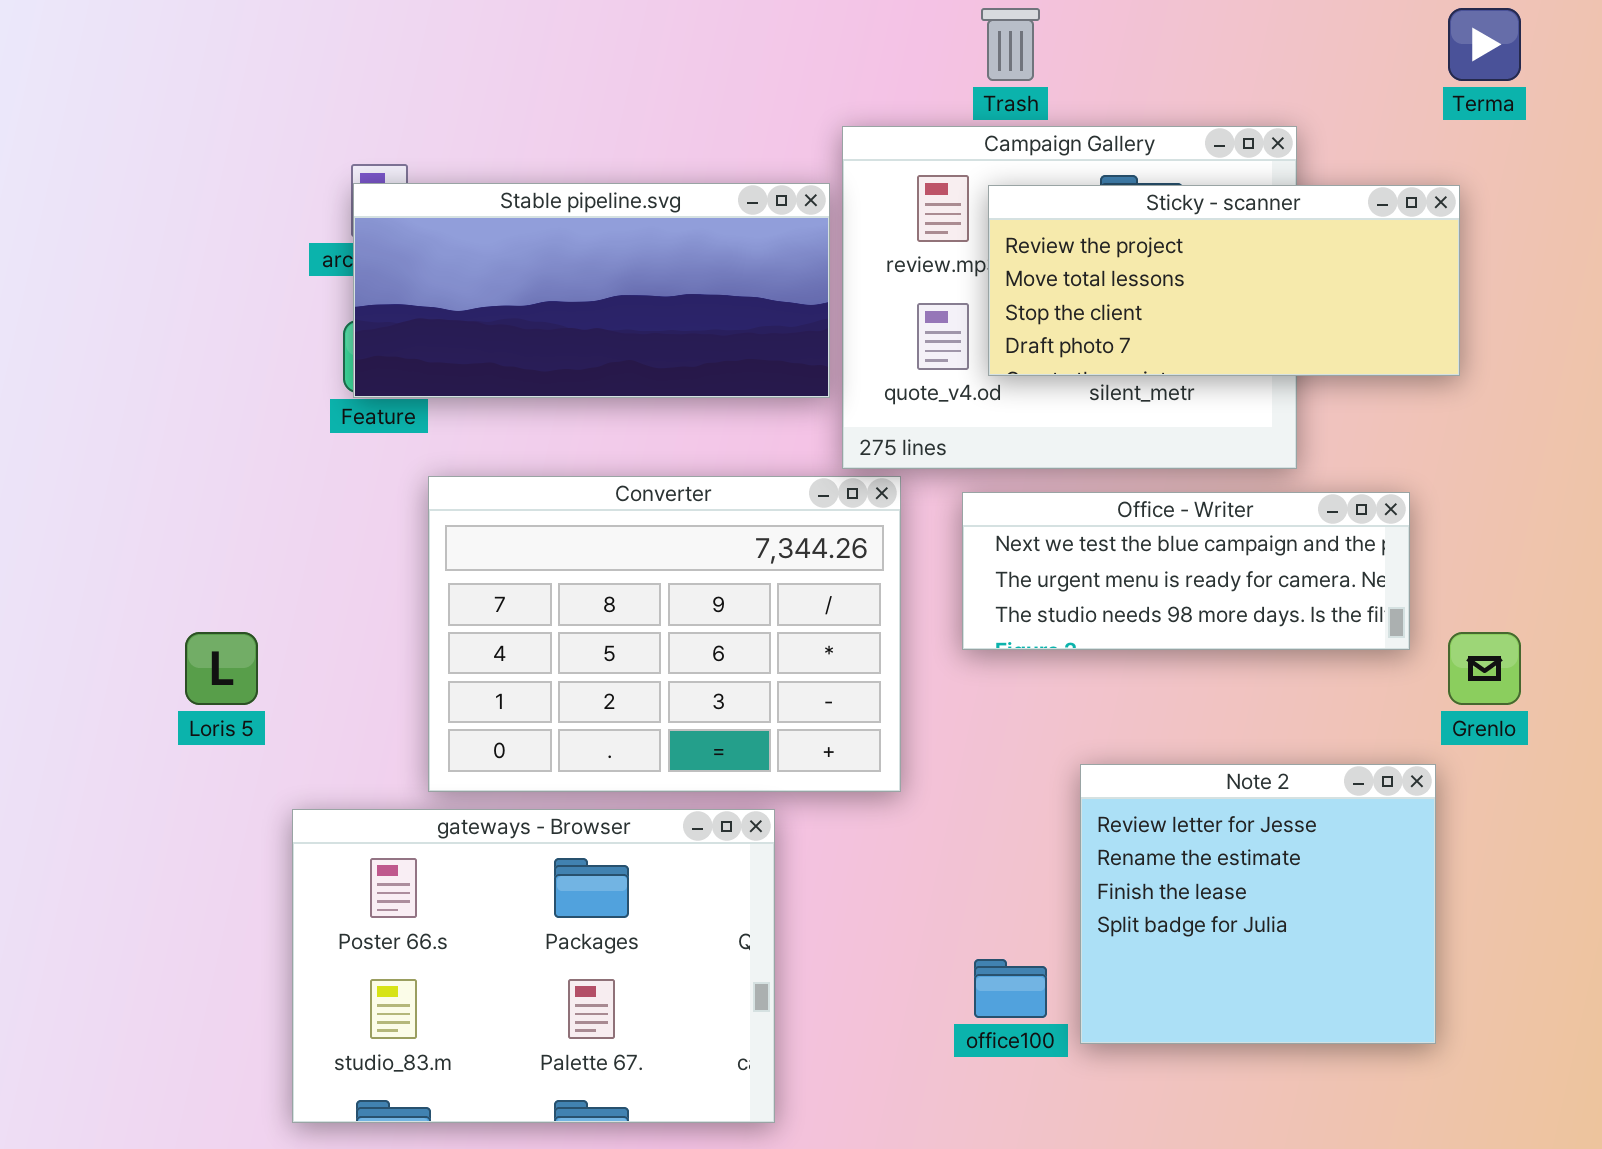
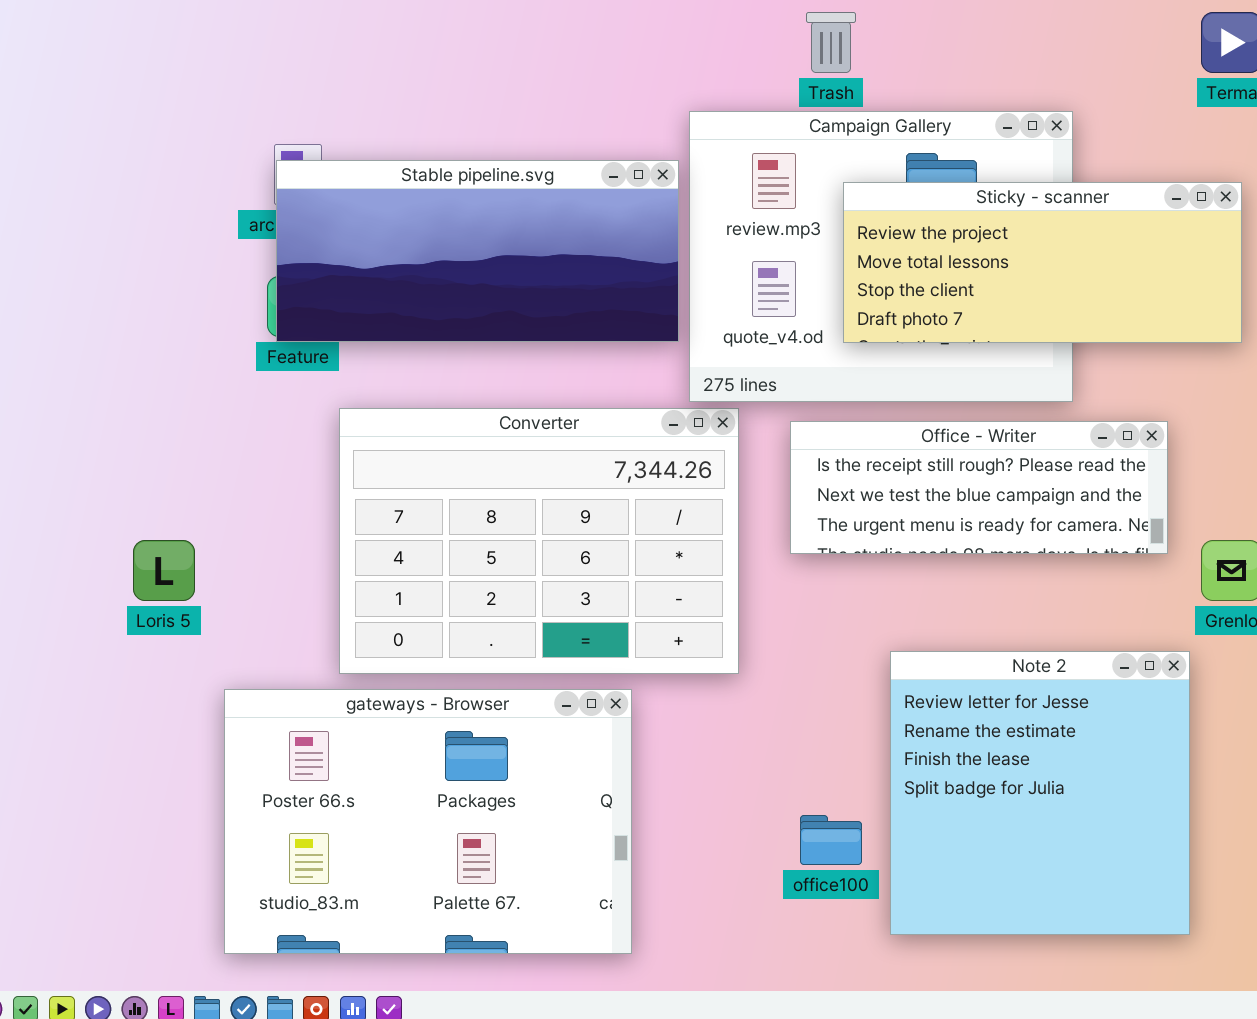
Sticky - scanner: [988,185,1460,376] -> [843,182,1242,343], moved
Office - Writer: [962,492,1410,650] -> [790,421,1168,554], scrolled up 1 row
Note 2: [1080,764,1436,1044] -> [890,651,1190,935], resized

